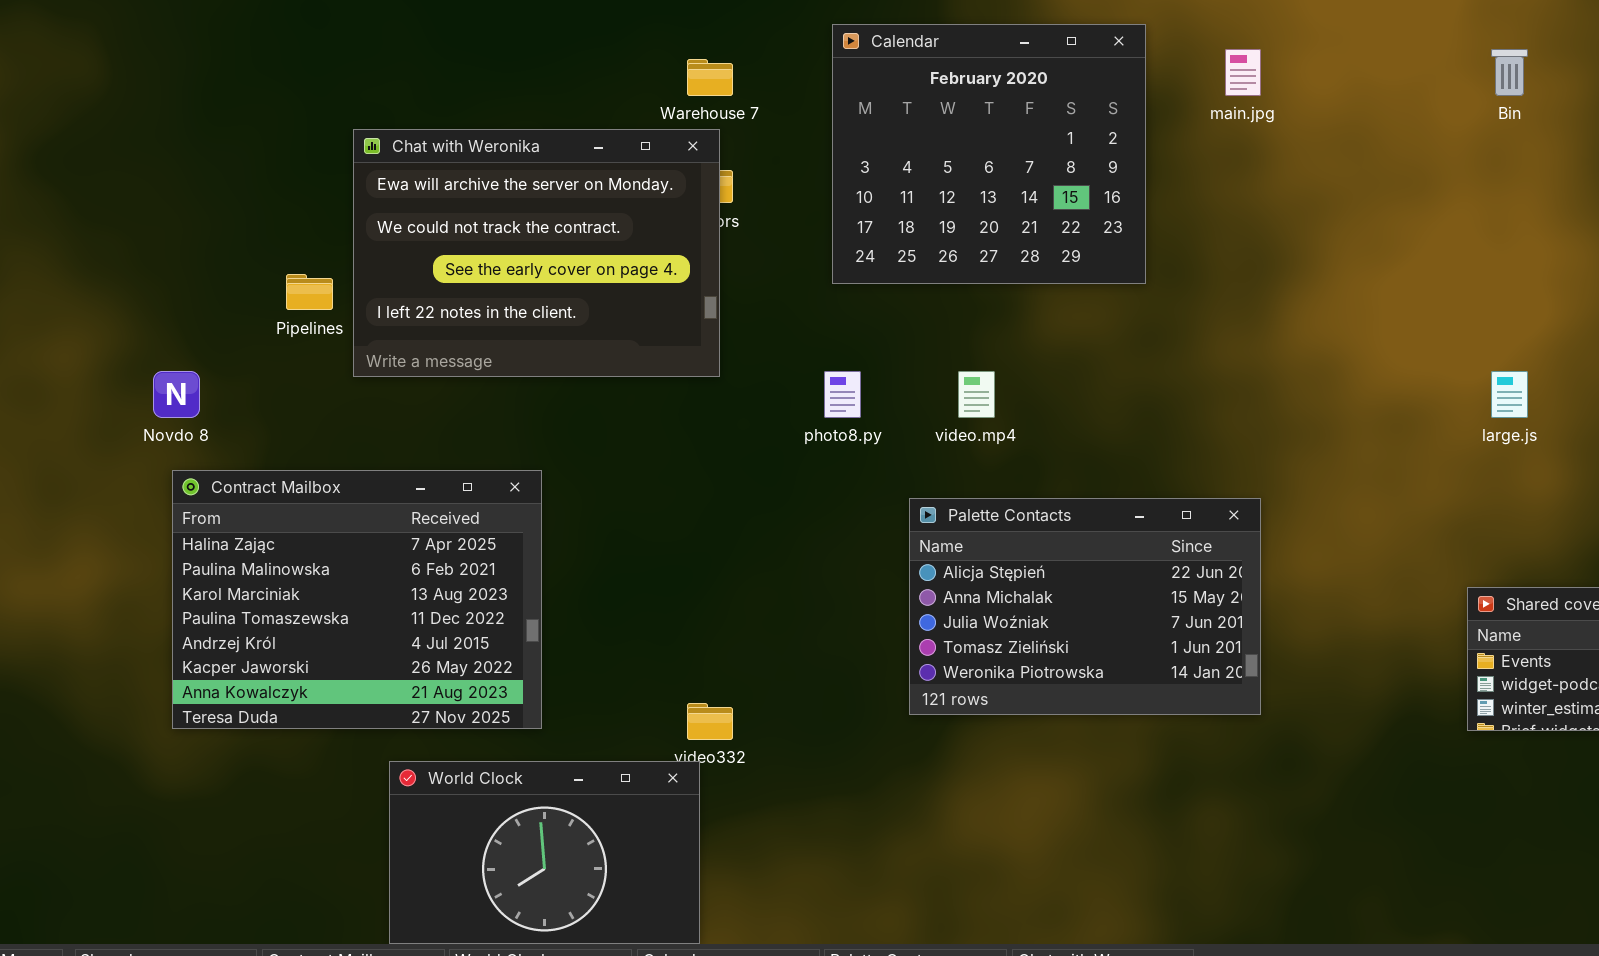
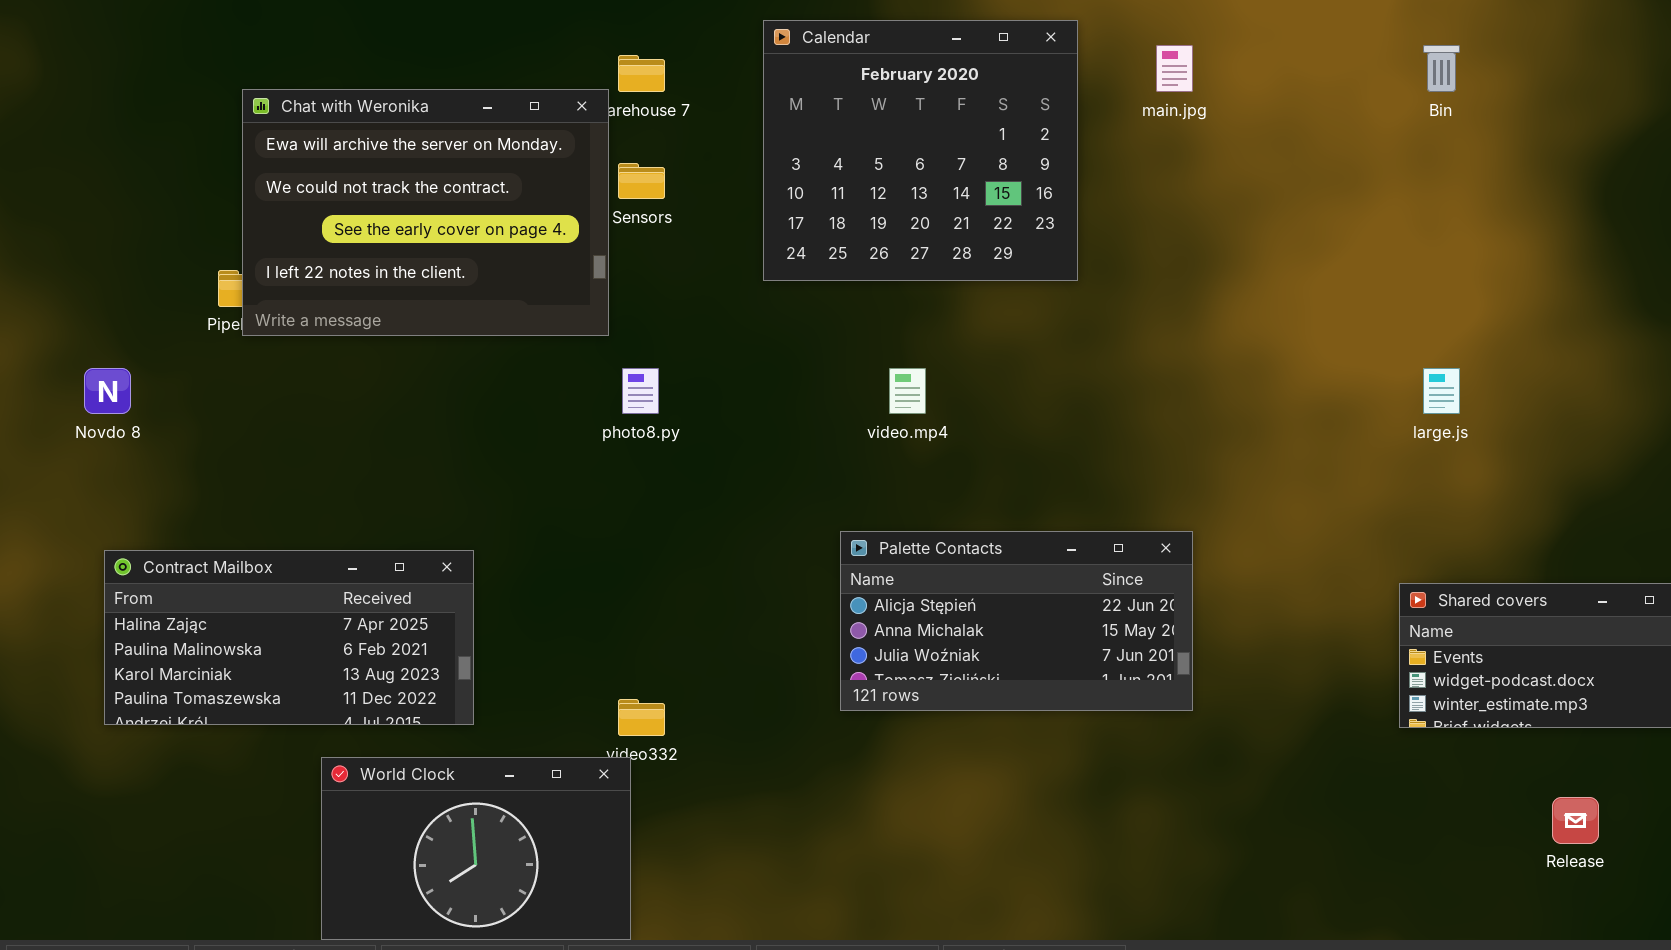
Chat with Weronika: [353,129,720,377] -> [242,89,609,336], moved
photo8.py: [824,371,861,418] -> [622,368,659,414], moved
Contract Mailbox: [172,470,542,729] -> [104,550,474,725], resized
Palette Contacts: [909,498,1261,715] -> [840,531,1193,711], resized

